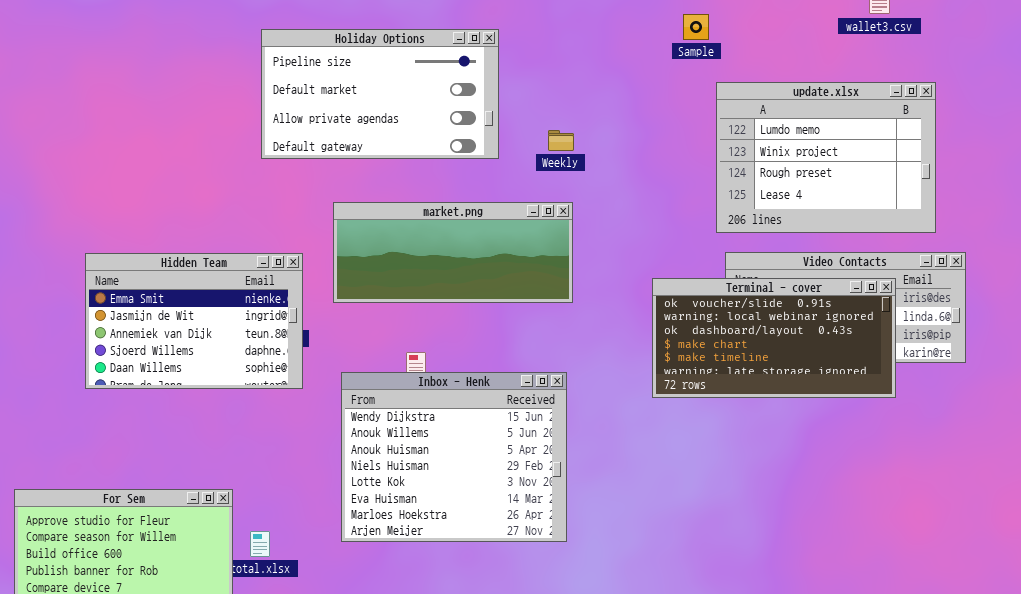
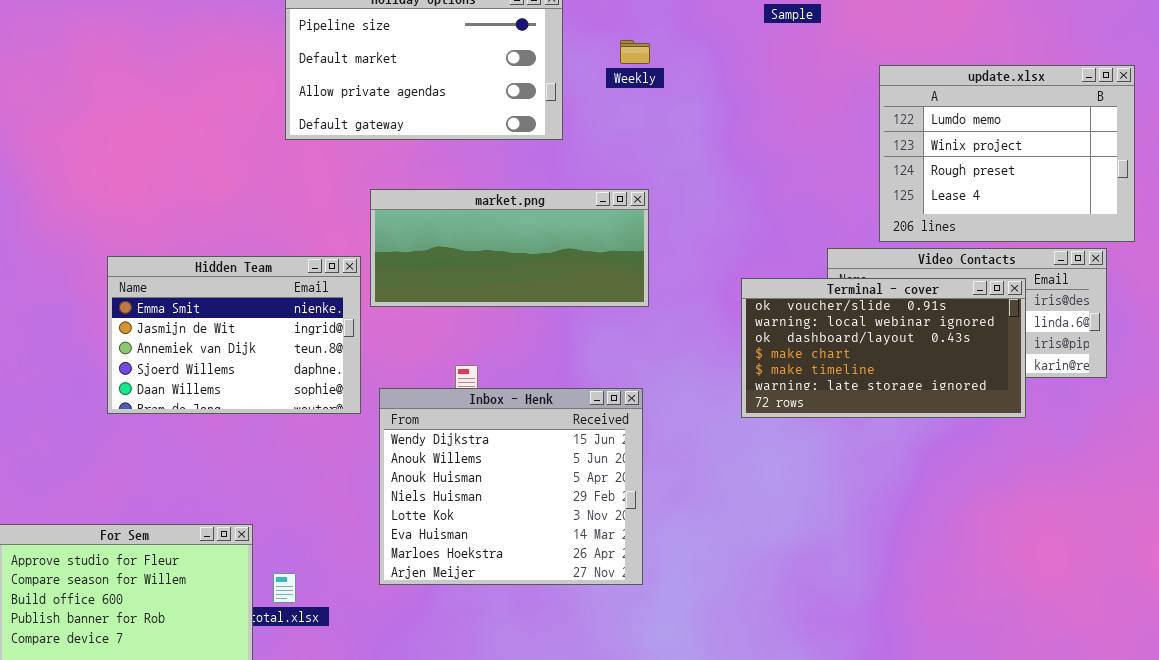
update.xlsx: [716,82,936,233] -> [879,65,1135,242], moved
Weekly: [548,130,574,151] -> [620,40,650,64], moved
Hidden Team: [85,253,303,389] -> [107,256,361,414], moved

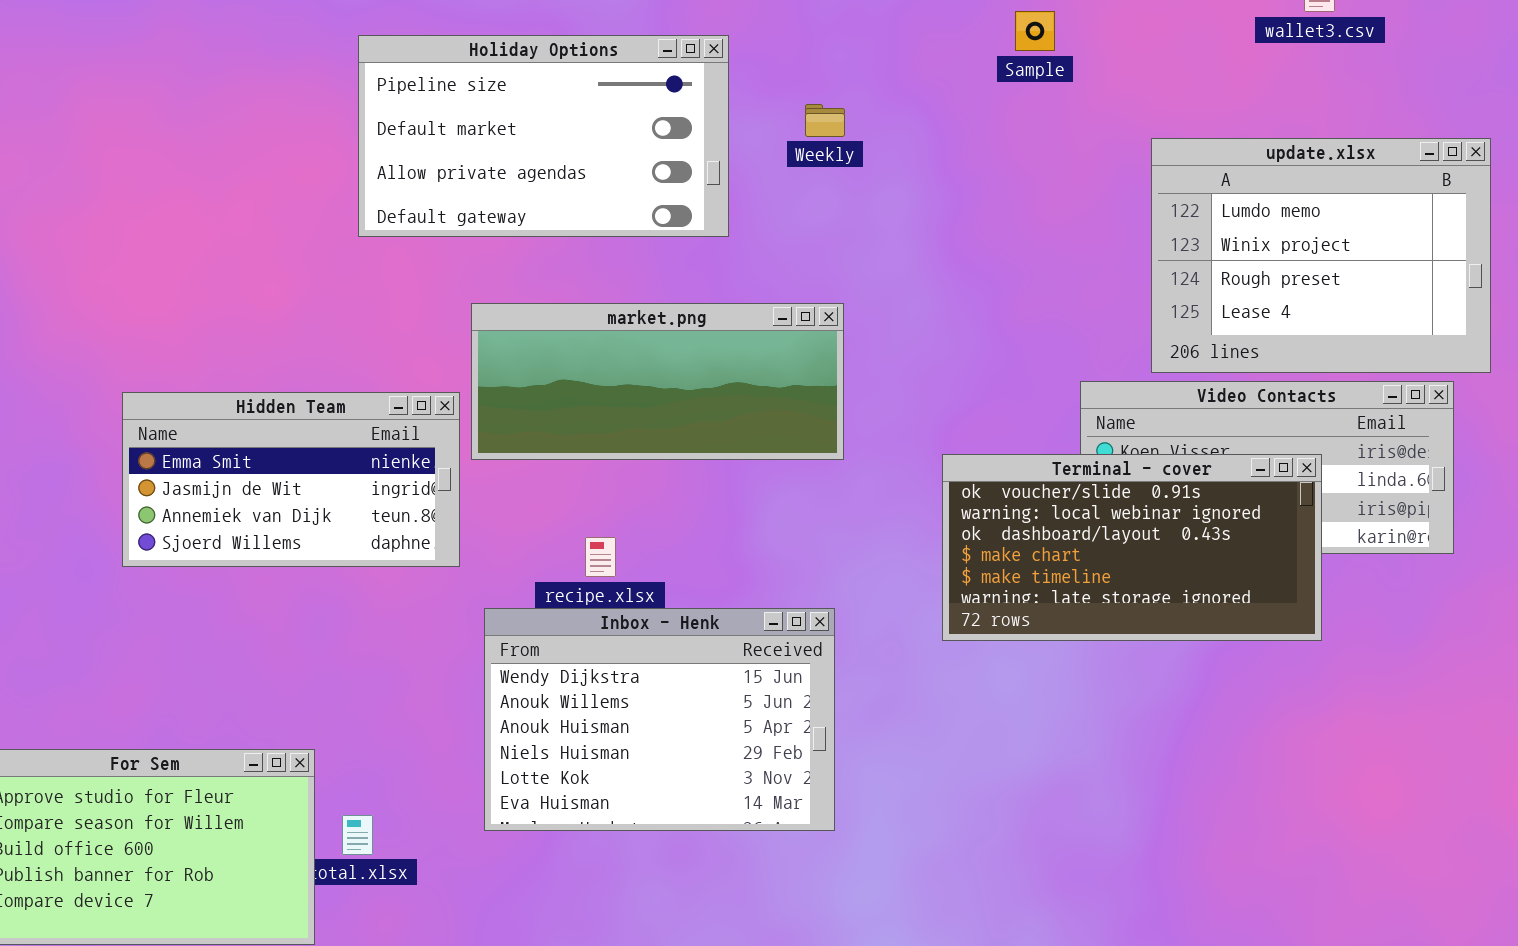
Hidden Team: [107,256,361,414] -> [122,392,460,567], resized
Terminal - cover: [741,278,1026,418] -> [942,454,1322,641], moved
Inbox - Henk: [379,388,643,585] -> [484,608,835,831], resized

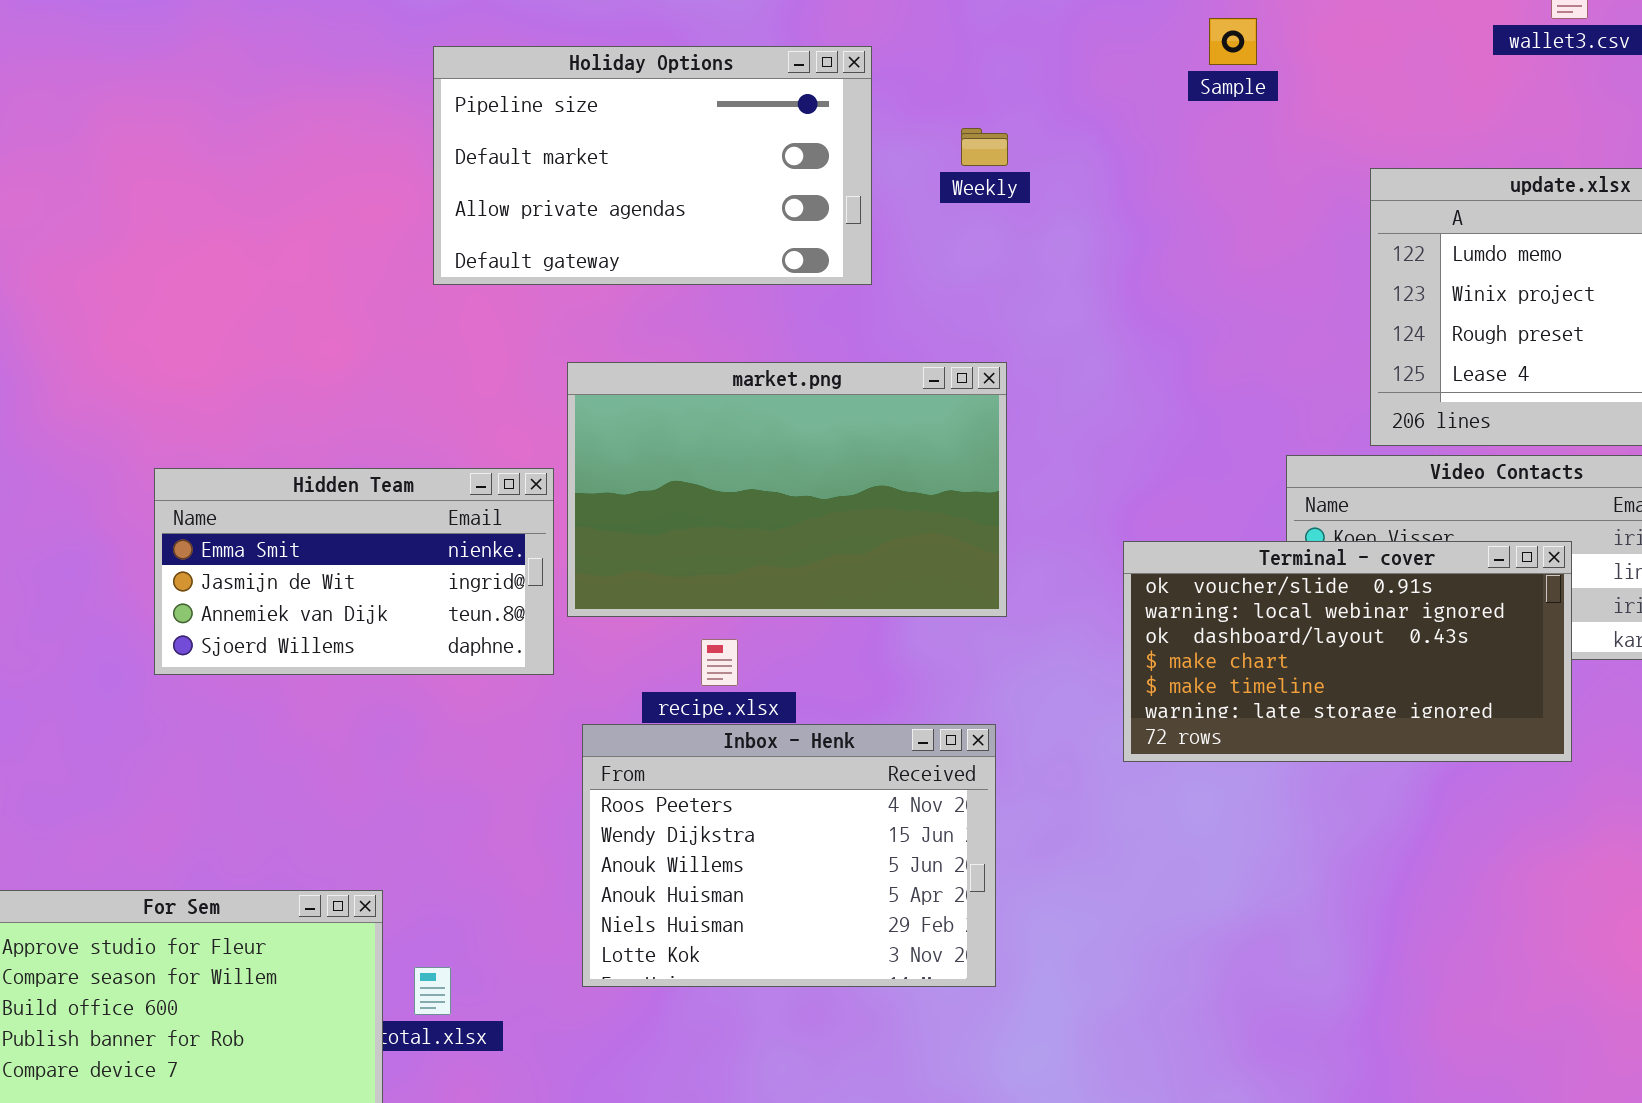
market.png: [471,303,844,460] -> [567,362,1007,617], resized
Inbox - Henk: [484,608,835,831] -> [582,724,996,987], scrolled up 1 row

